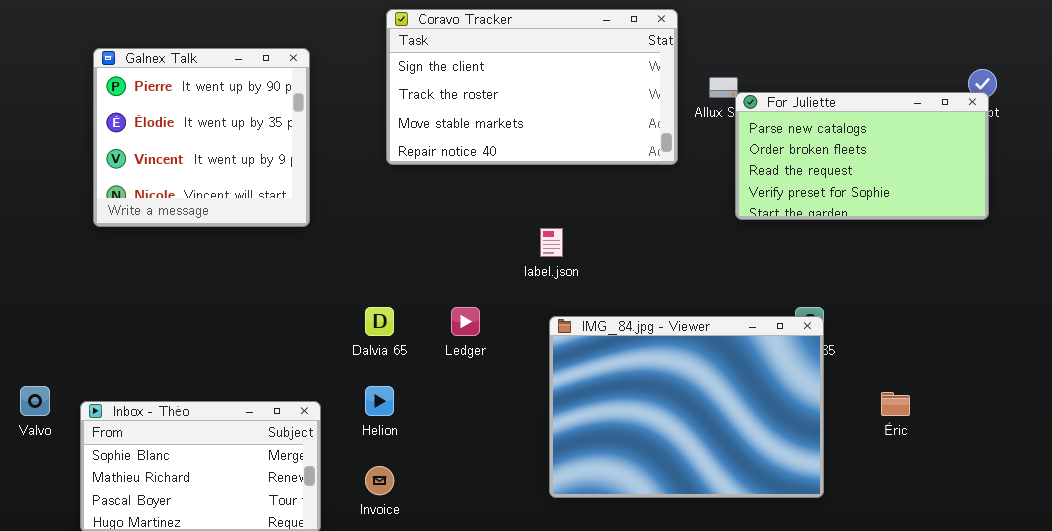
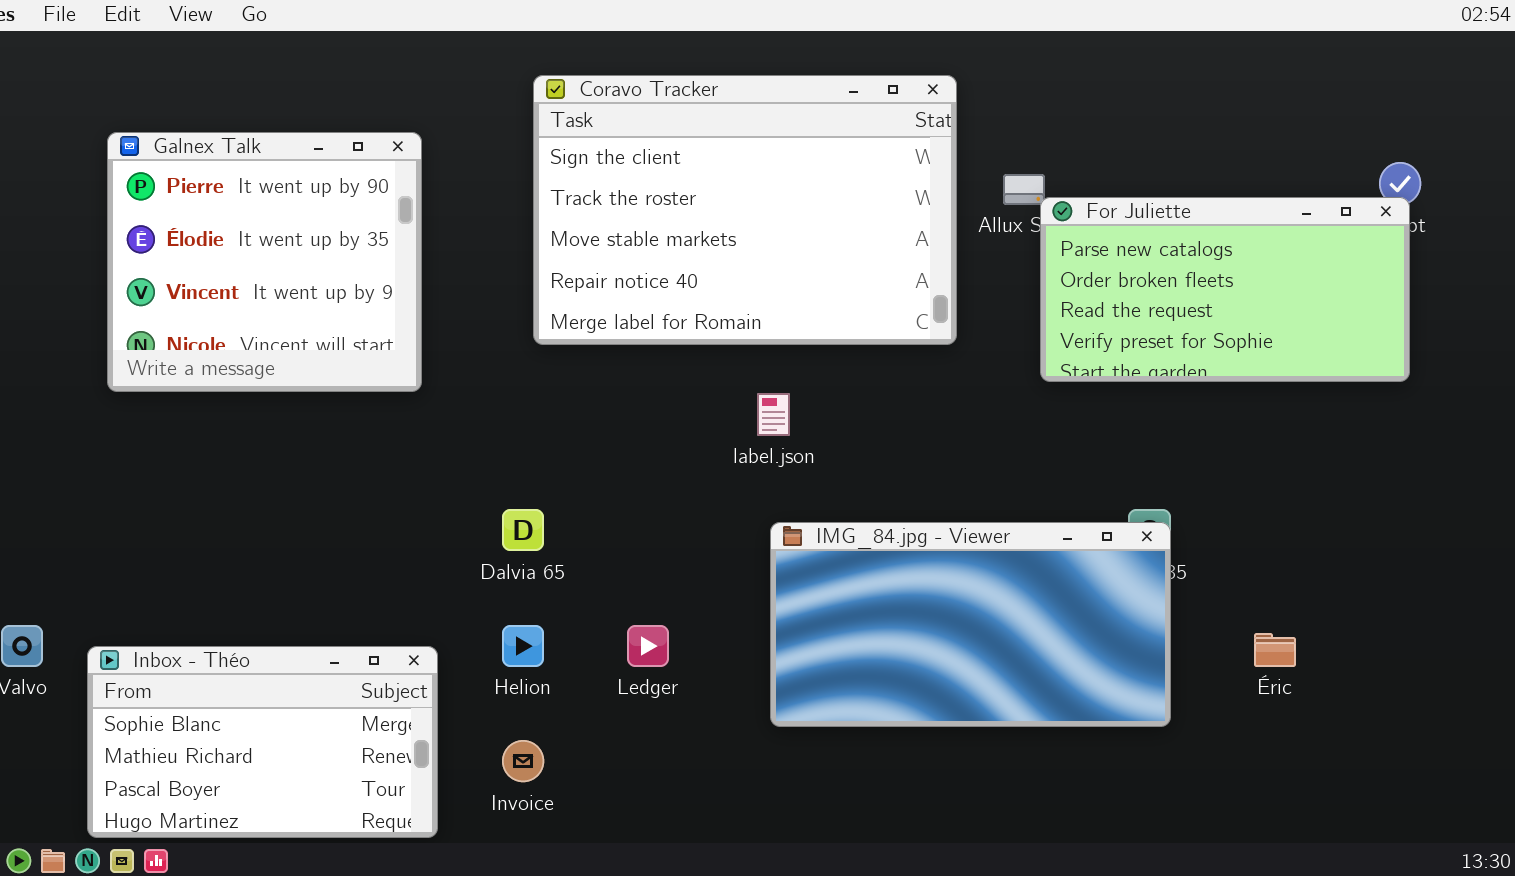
Coravo Tracker: [386,9,678,165] -> [533,75,957,345], resized
Ledger: [451,307,480,336] -> [627,625,669,667], moved
IMG_84.jpg - Viewer: [549,316,824,498] -> [770,522,1171,727], resized

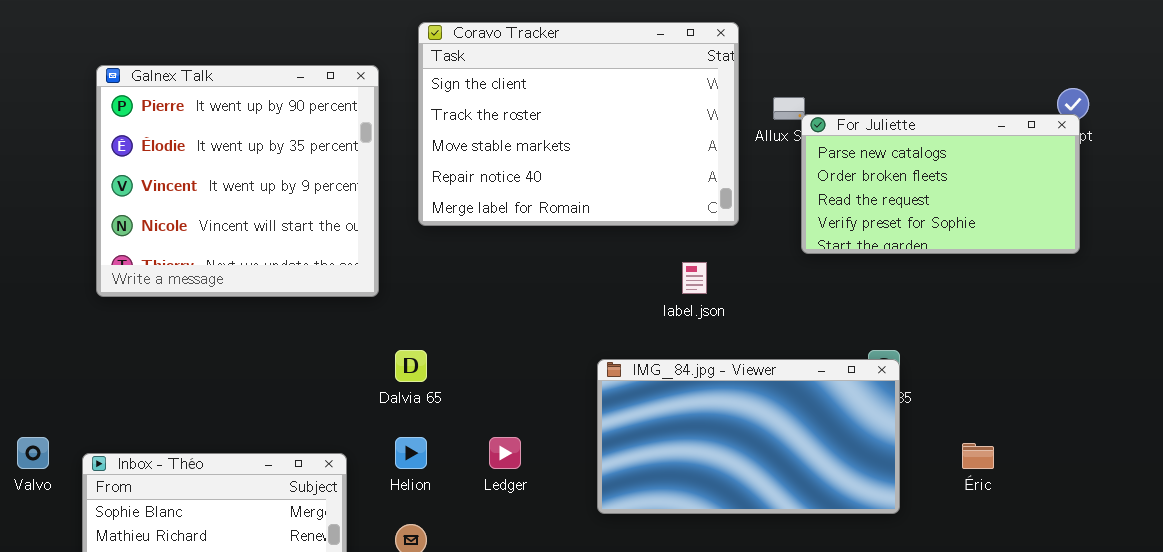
Galnex Talk: [107,132,422,392] -> [96,65,379,297], resized
label.json: [757,393,790,436] -> [682,262,707,294], moved

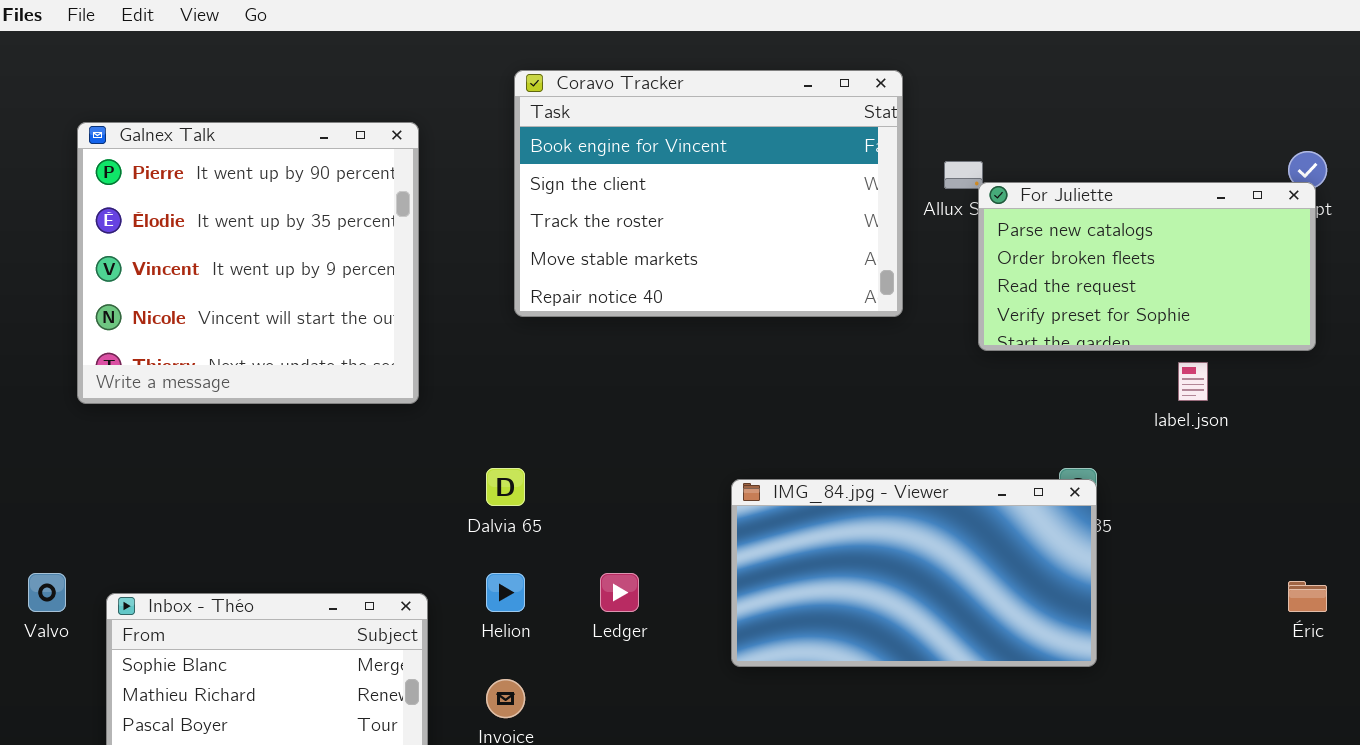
Coravo Tracker: [418,22,739,226] -> [514,70,903,317], scrolled up 1 row
Galnex Talk: [96,65,379,297] -> [77,122,419,404], moved
label.json: [682,262,707,294] -> [1178,362,1208,401], moved
Éric: [962,443,994,469] -> [1288,581,1327,612], moved

